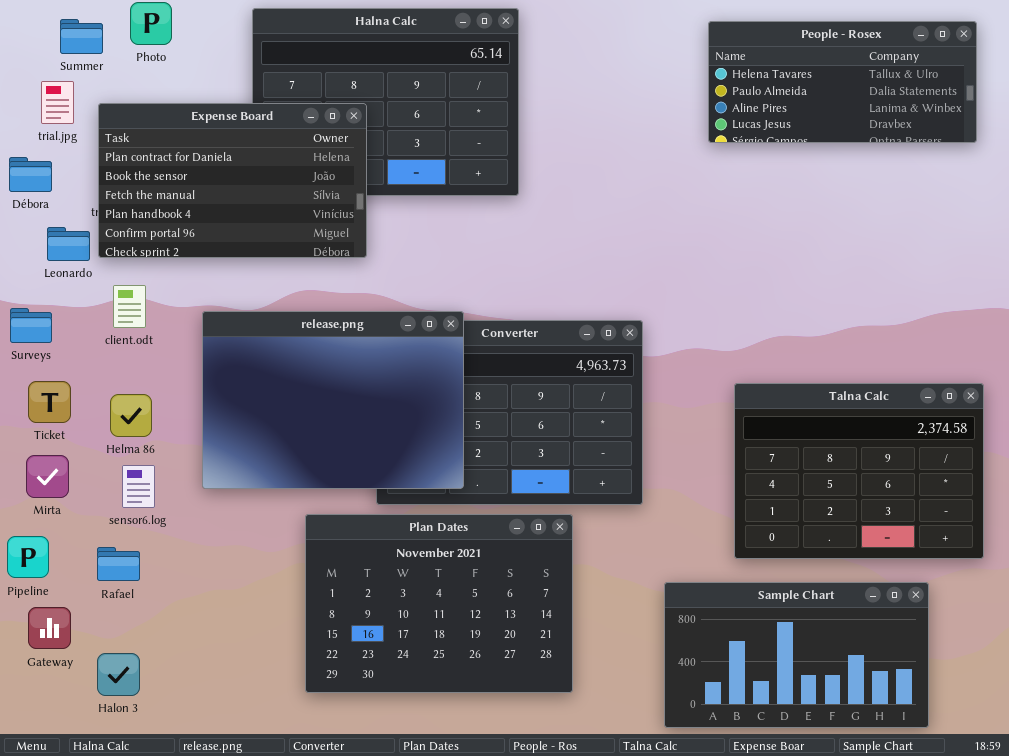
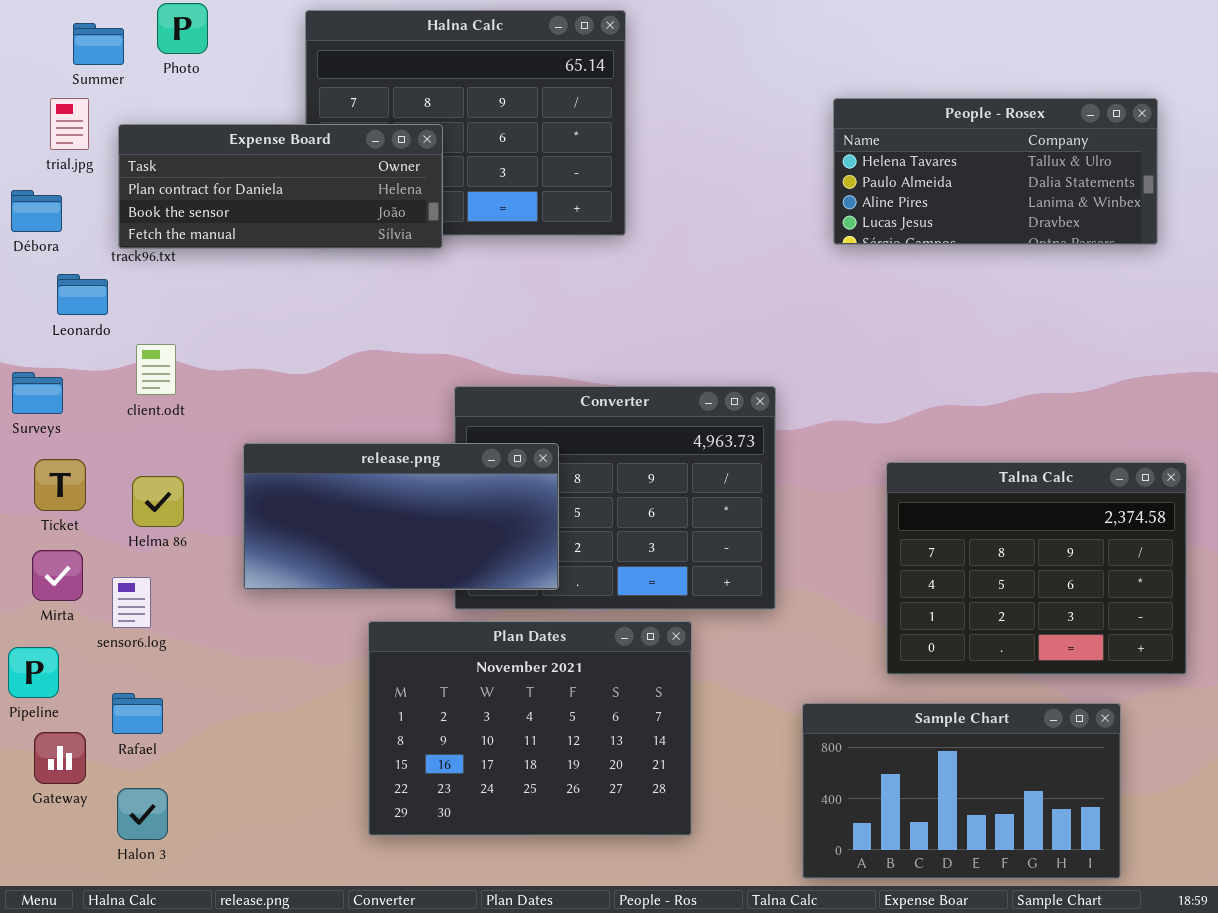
People - Rosex: [708,21,977,143] -> [833,98,1158,245], moved
Expense Board: [98,103,367,258] -> [118,124,443,249], resized
release.png: [202,311,464,489] -> [243,443,559,590], resized
sensor6.log: [122,465,155,508] -> [112,577,151,628], moved
Rafael: [97,547,140,581] -> [112,693,163,734], moved

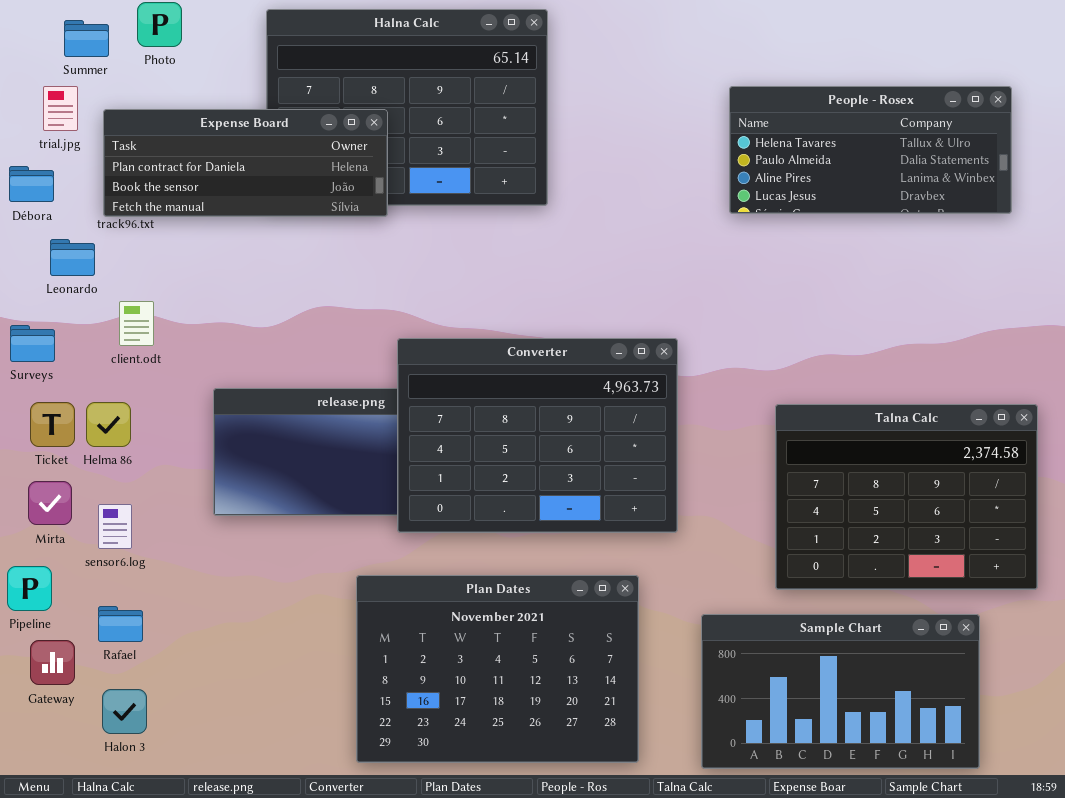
Converter: [454,386,776,610] -> [397,338,678,533], raised
Helma 86: [132,476,184,527] -> [86,402,131,447], moved
Plan Dates: [368,621,692,836] -> [356,575,639,763], moved

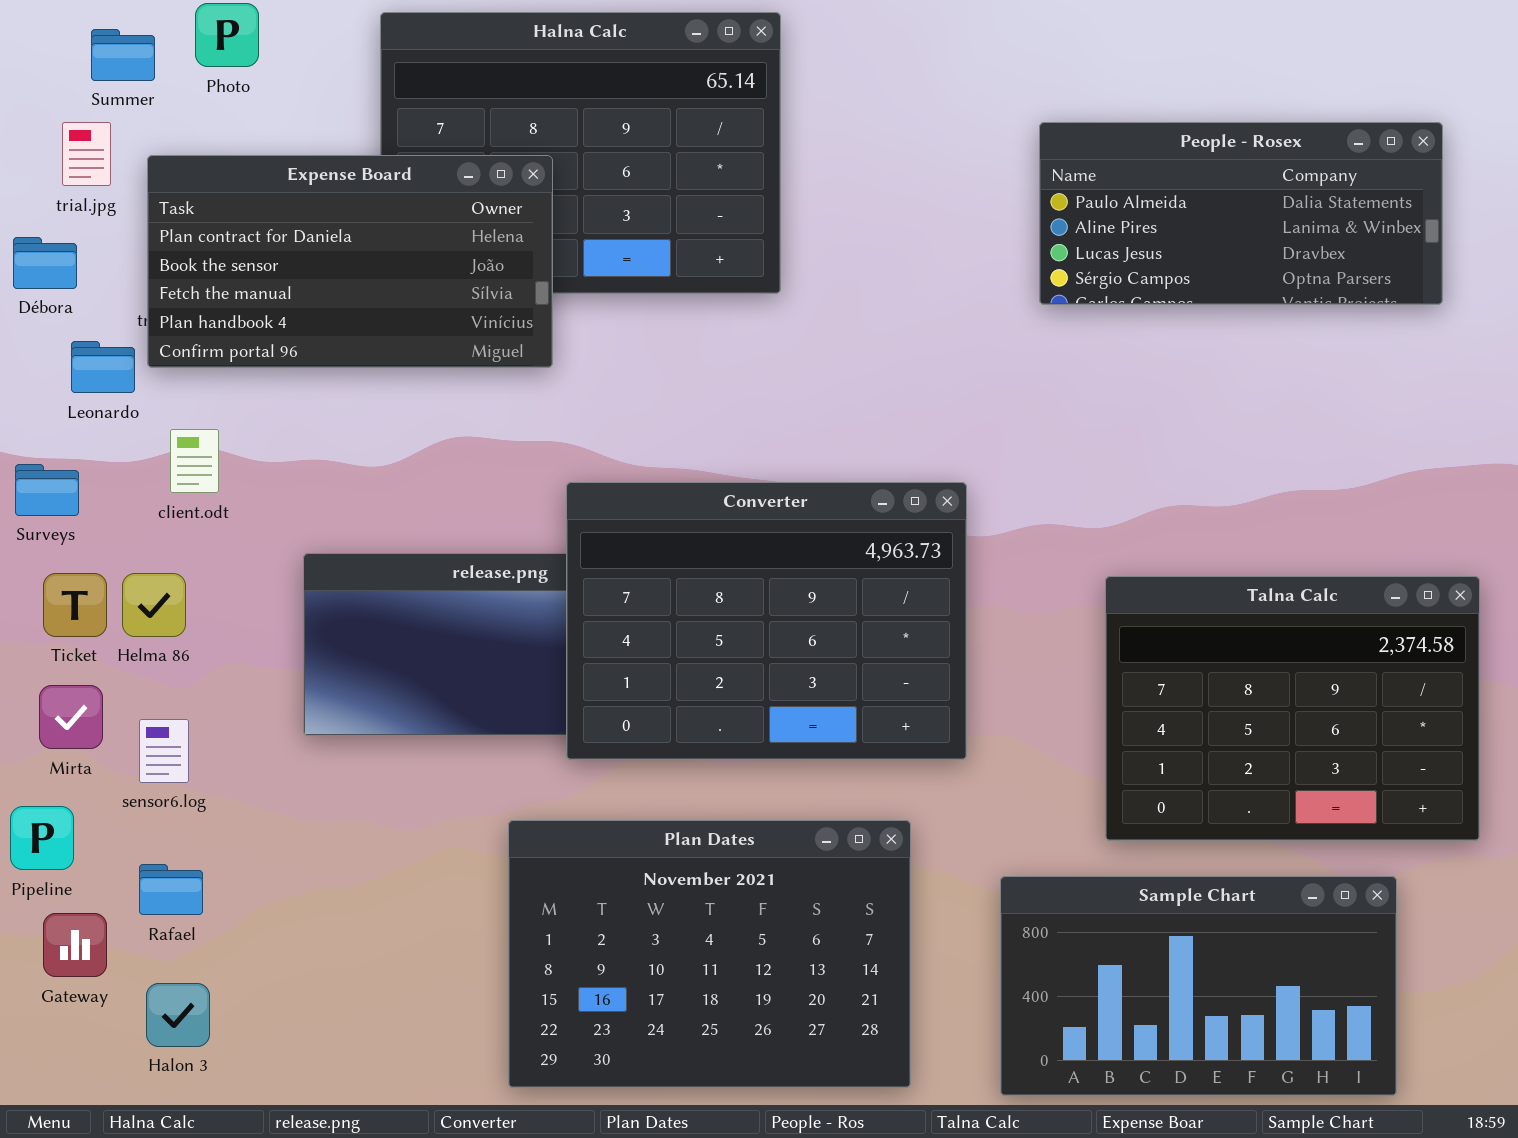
People - Rosex: [729,86,1012,214] -> [1039,122,1443,305], scrolled down 1 row
Expense Board: [103,109,388,217] -> [147,155,553,368], resized

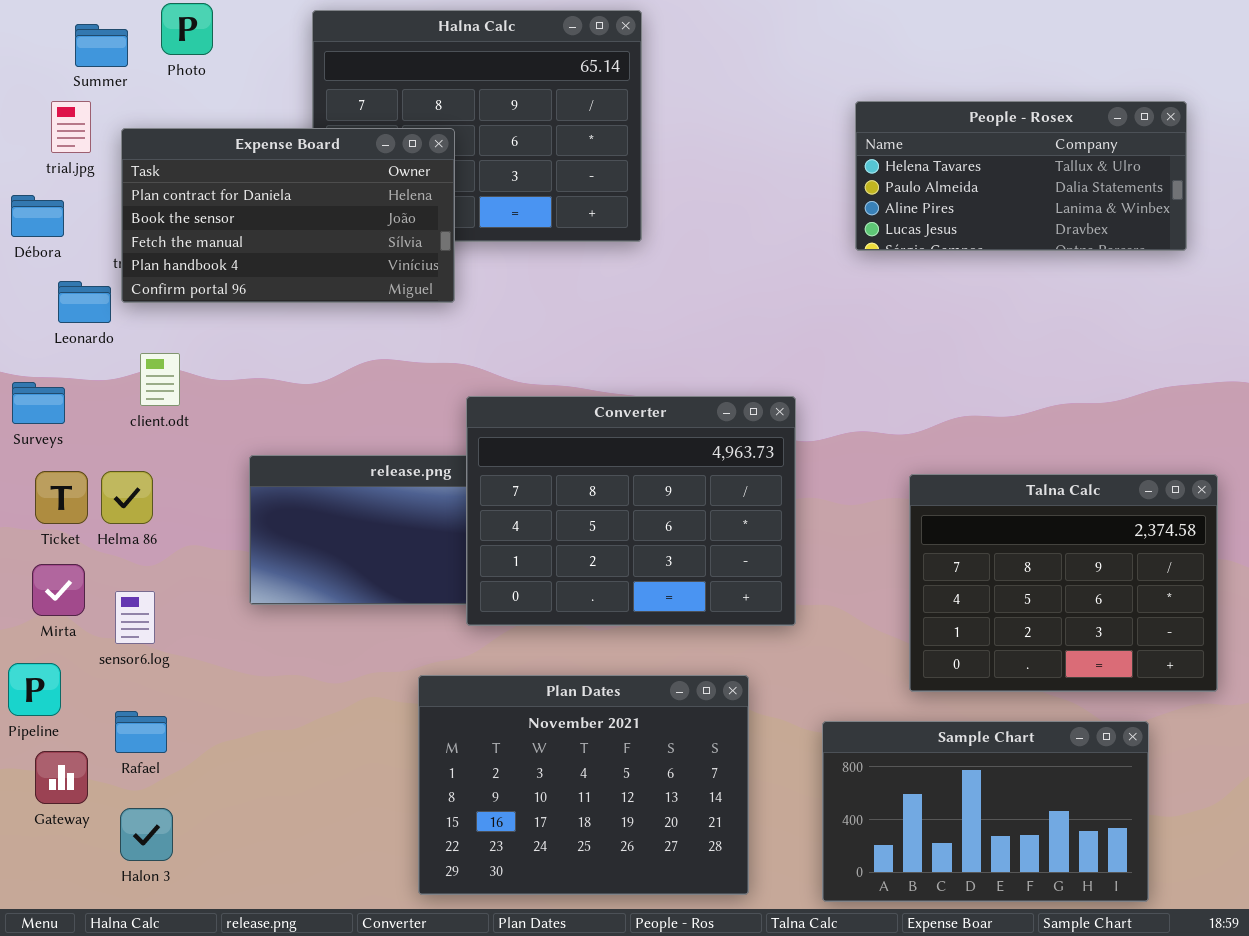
People - Rosex: [1039,122,1443,305] -> [855,101,1187,251], scrolled up 1 row

